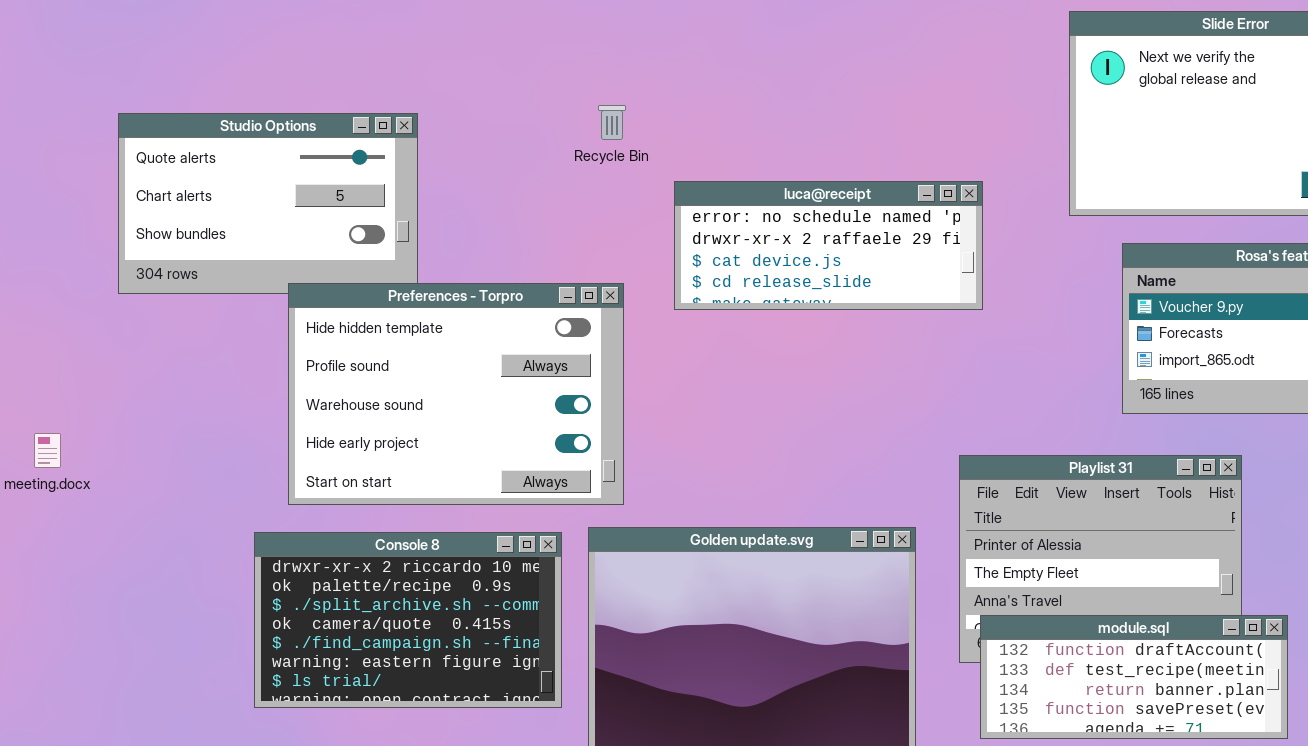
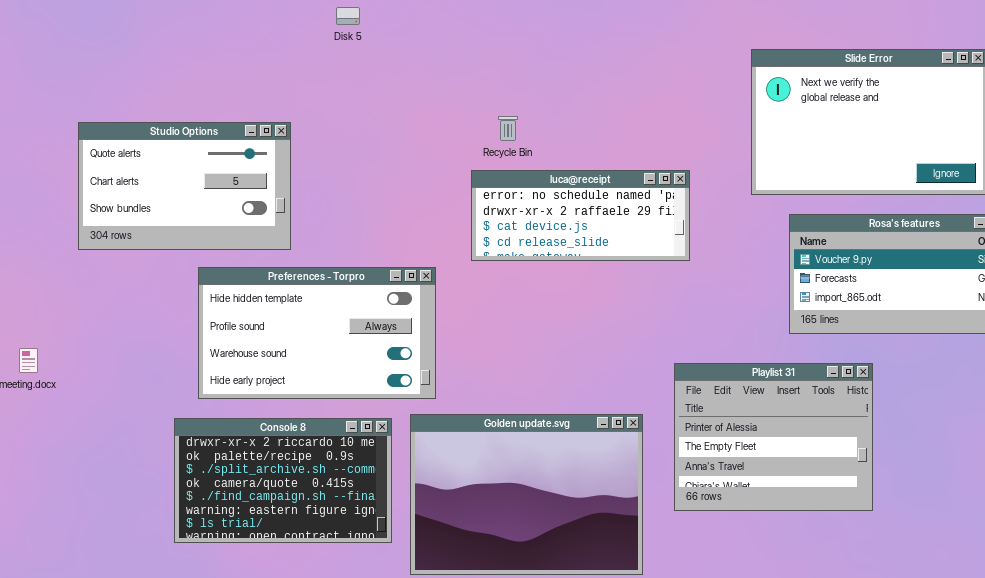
Recycle Bin: [598,105,626,140] -> [498,116,518,141], moved
Preferences - Torpro: [288,283,624,505] -> [198,267,436,399], resized
module.sql: [980,615,1288,739] -> none, closed

